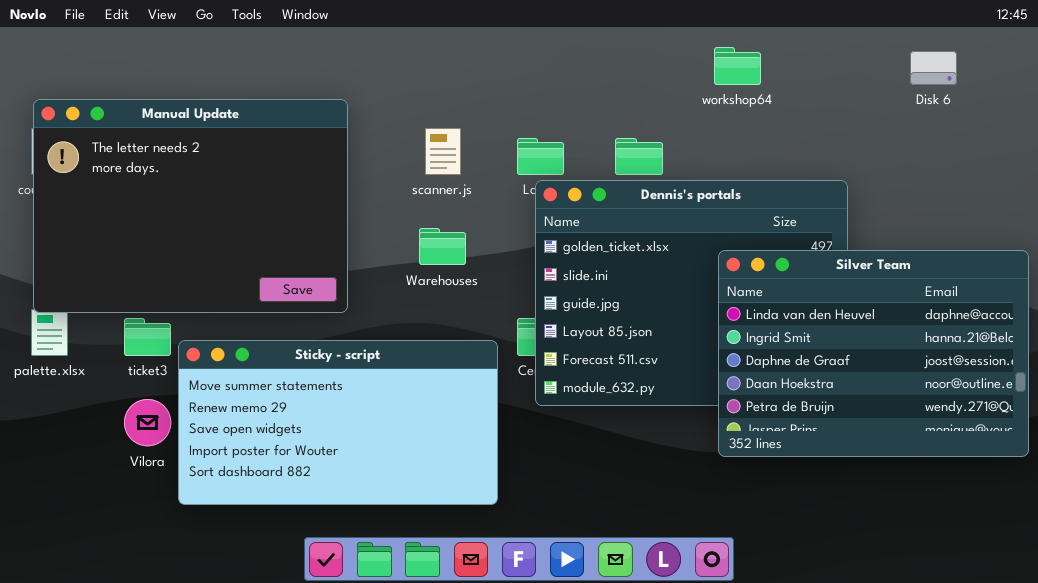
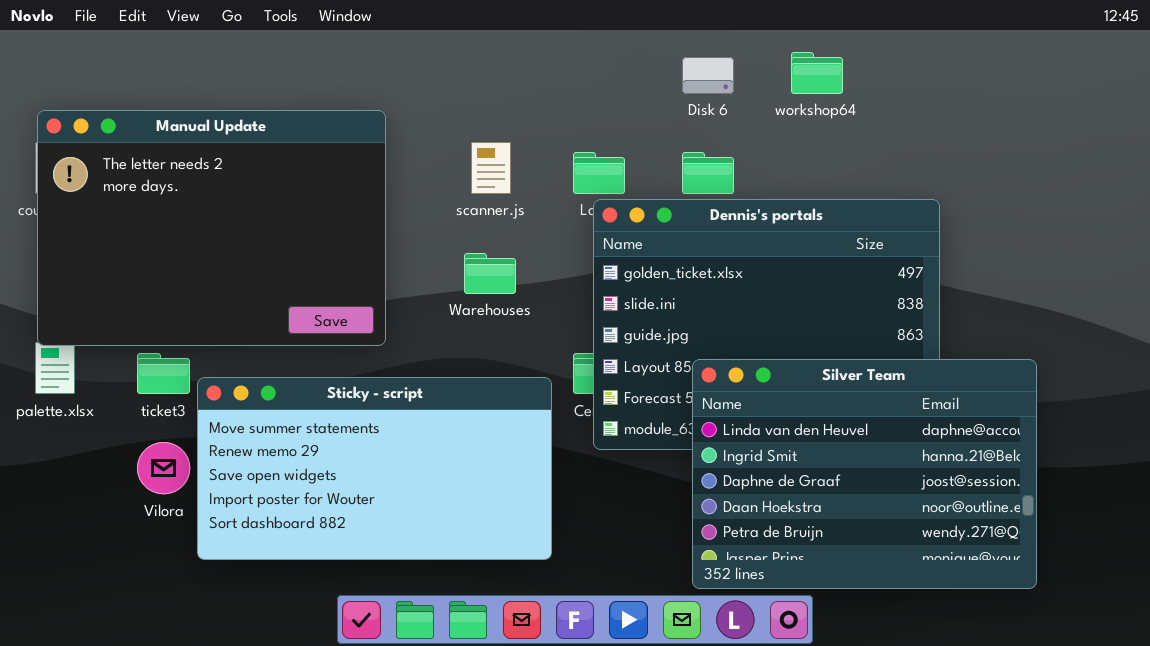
Disk 6: [910,51,957,85] -> [682,57,734,94], moved
Silver Team: [718,250,1029,457] -> [692,359,1037,589], moved

